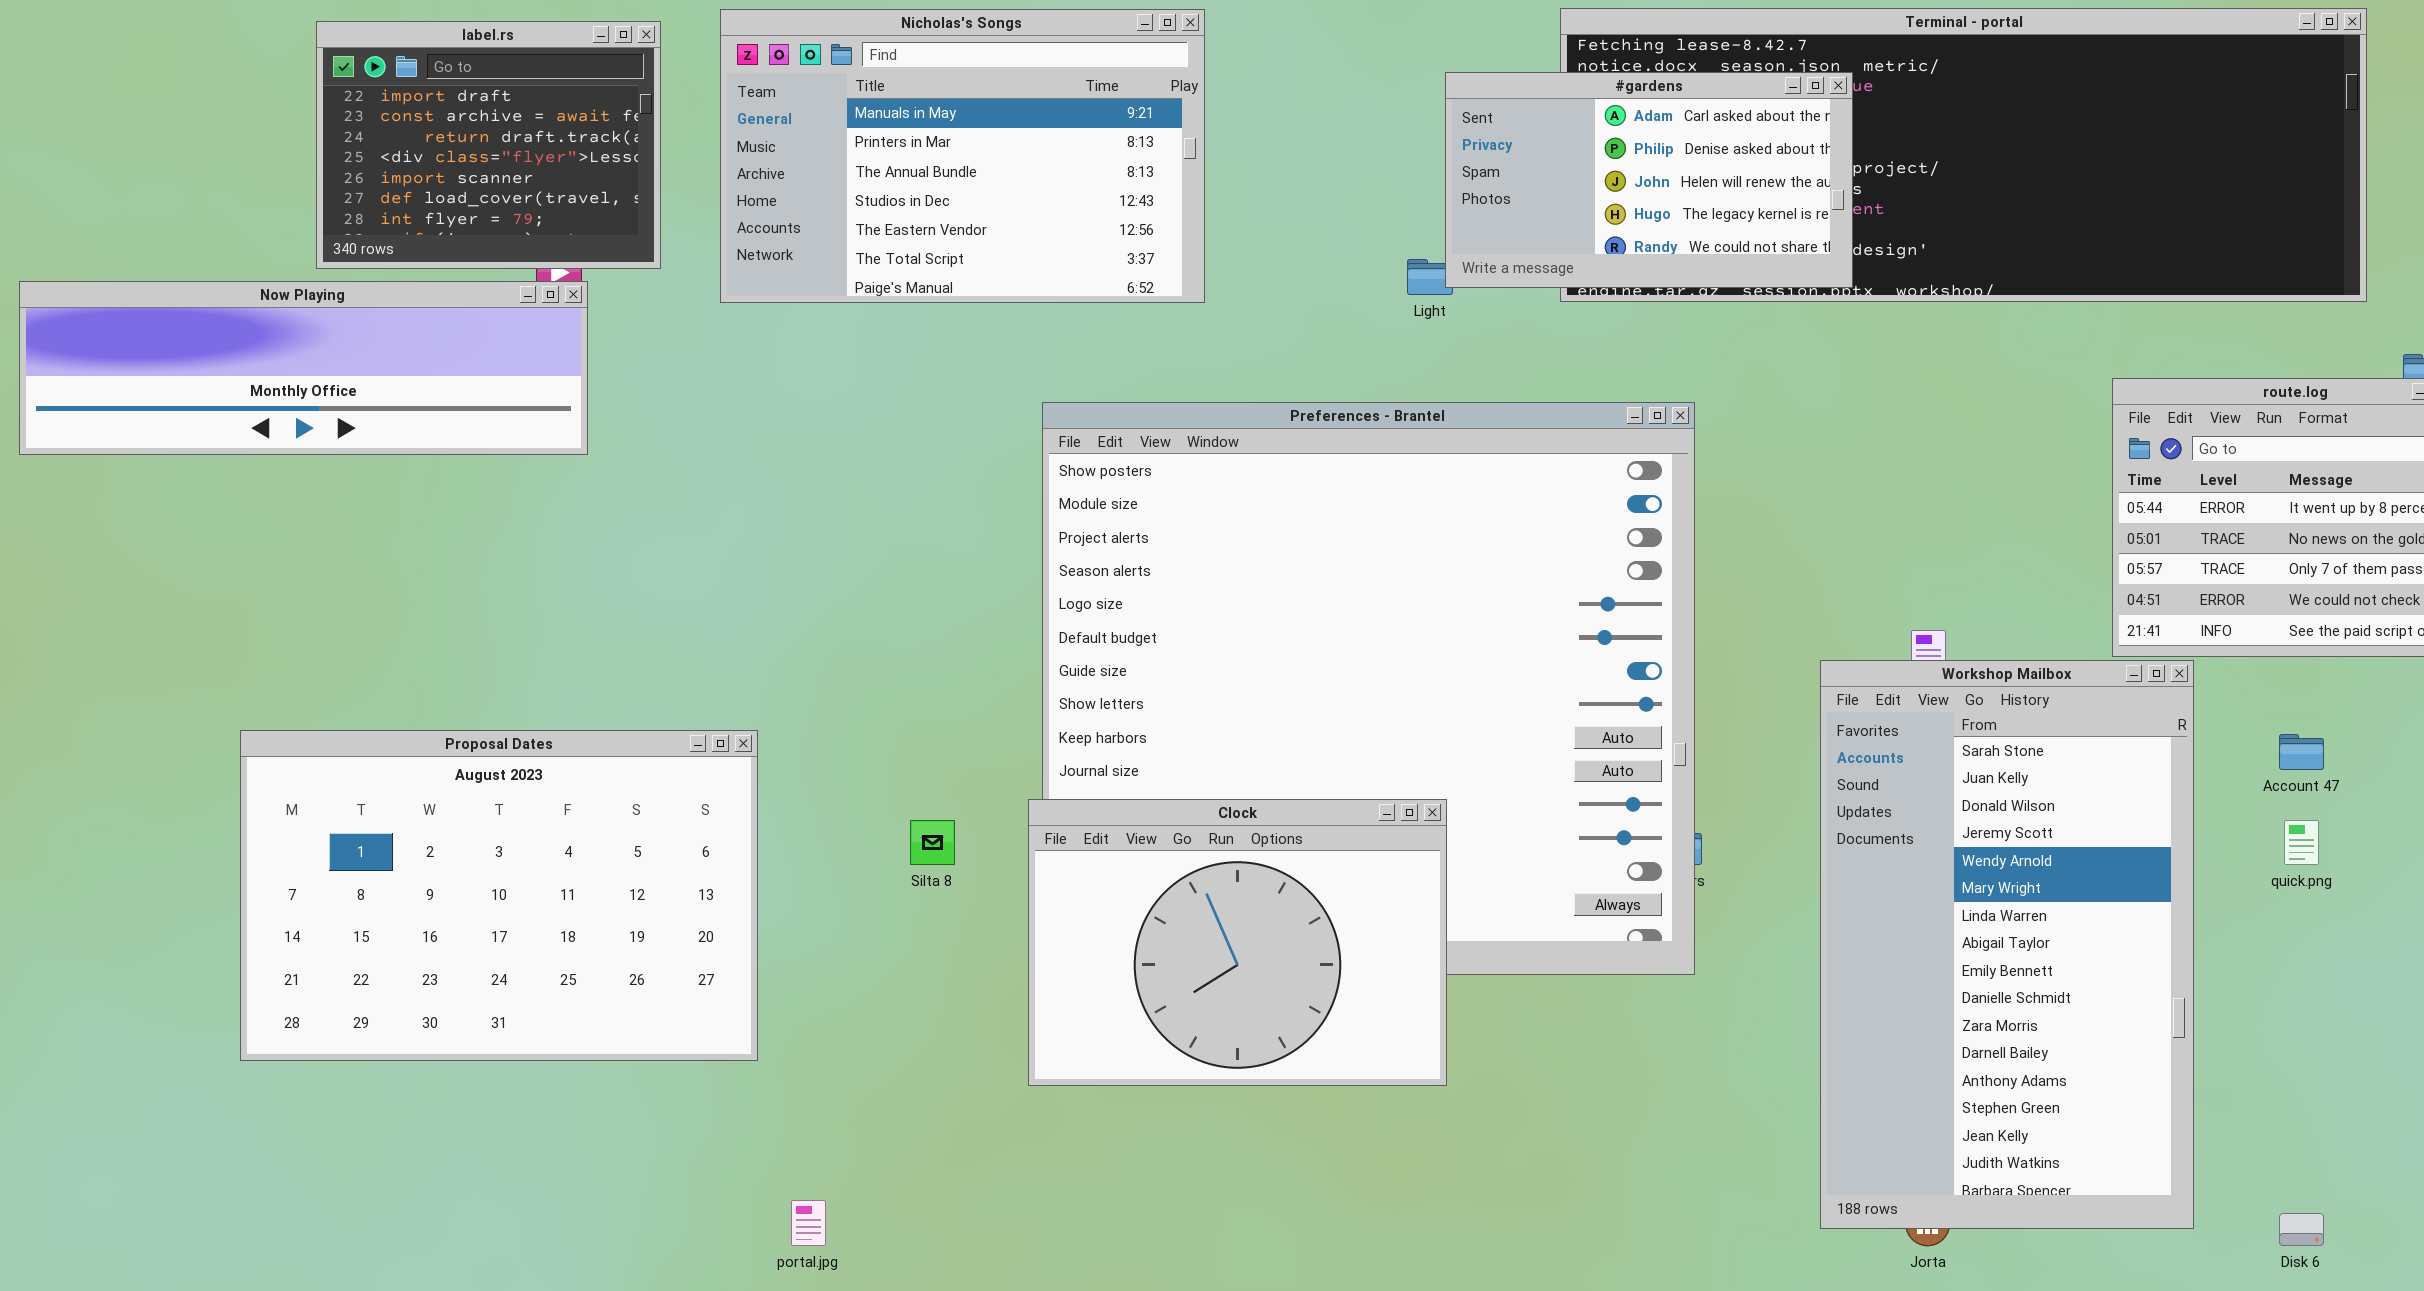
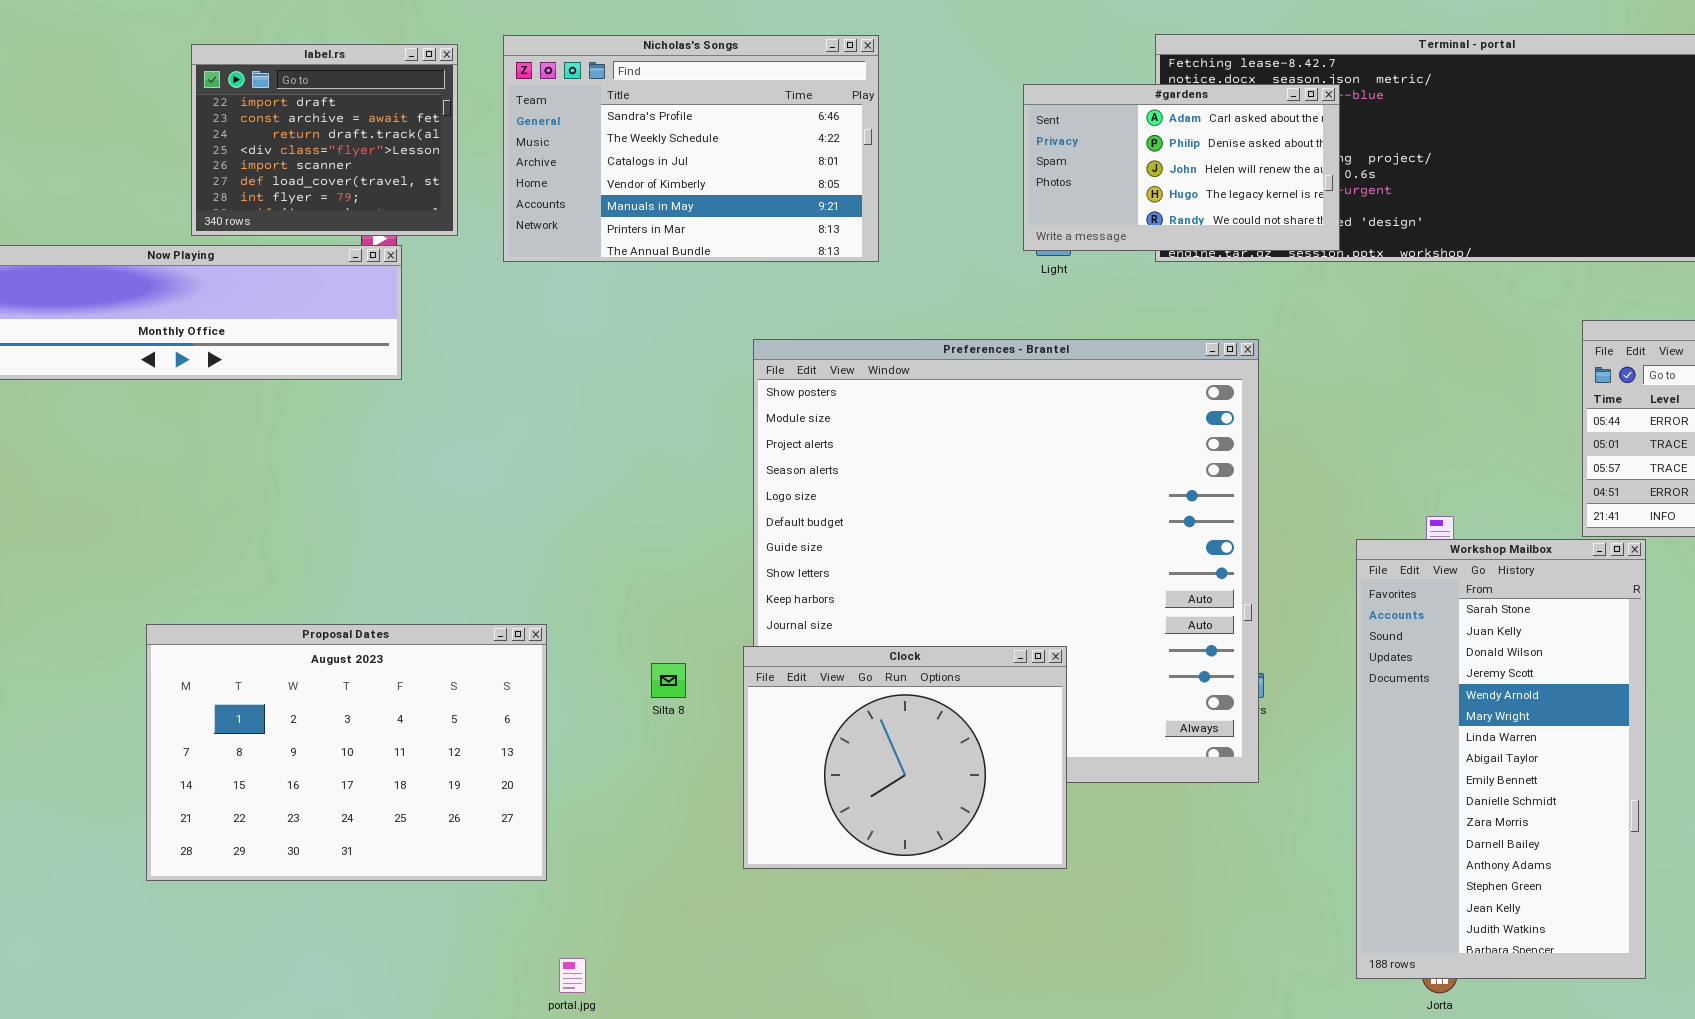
Nicholas's Songs: [720,9,1205,303] -> [503,35,879,262], scrolled up 4 rows
#gardens: [1445,72,1853,288] -> [1023,84,1340,251], moved
Proposal Dates: [240,730,758,1061] -> [146,624,547,881], moved

